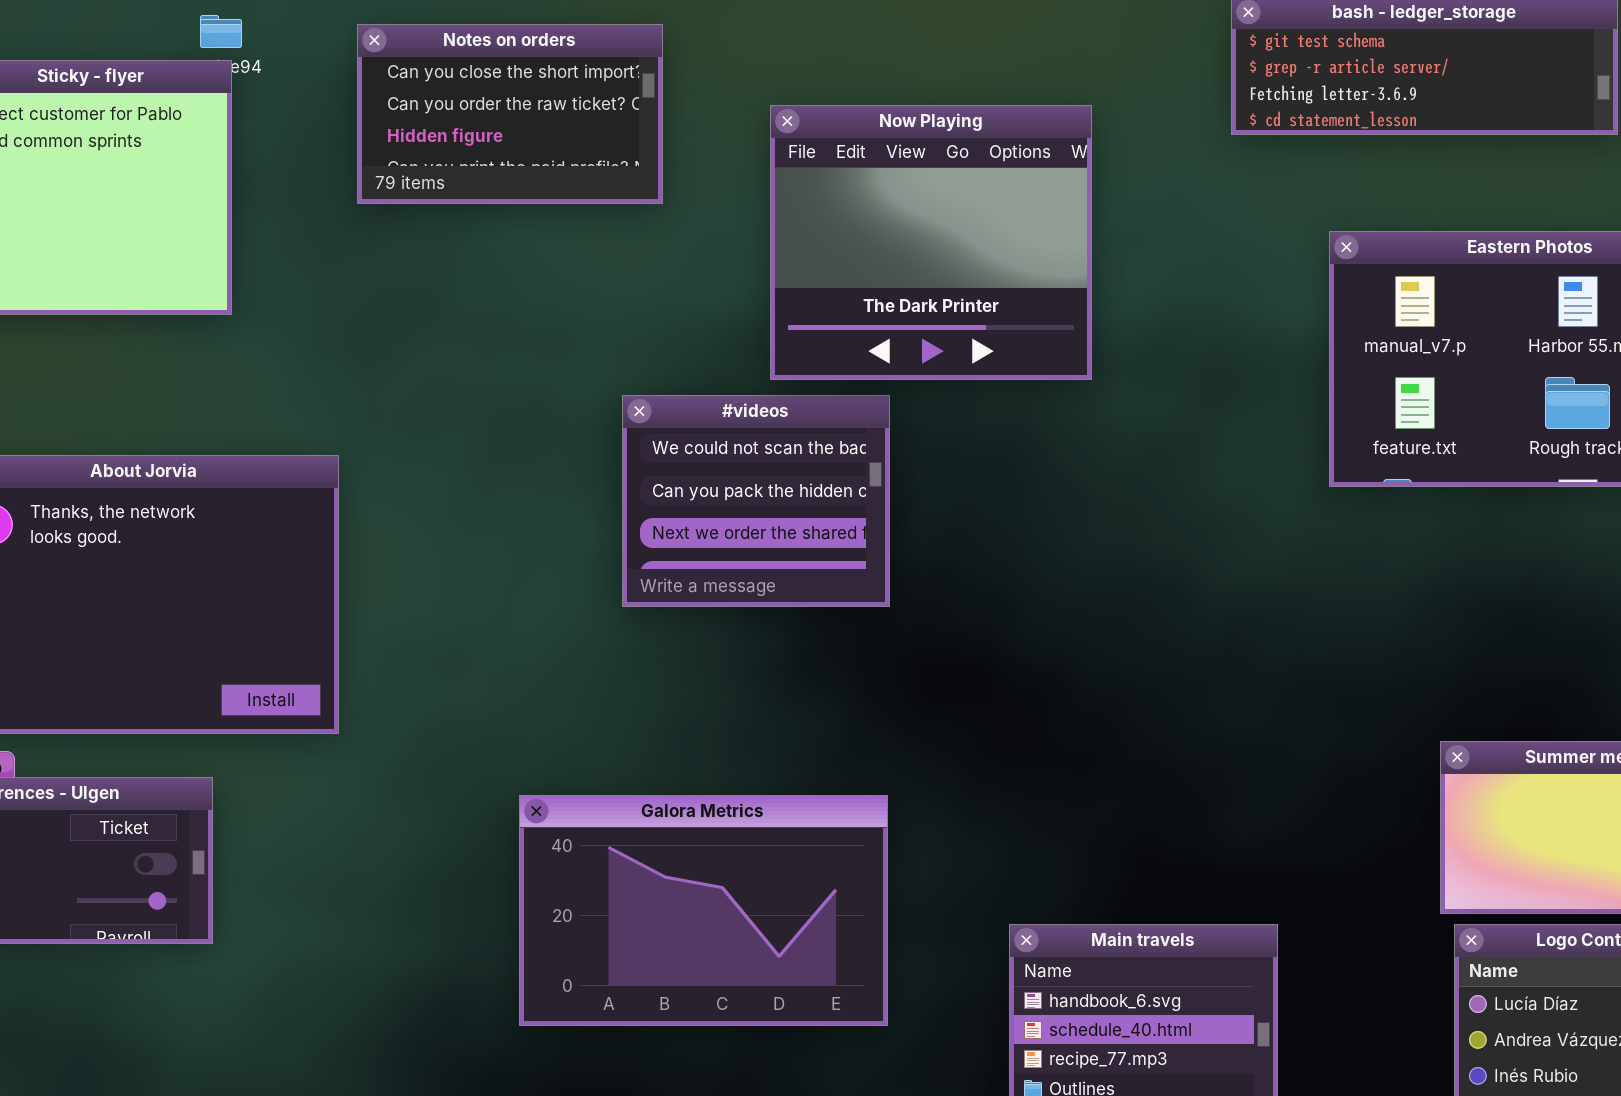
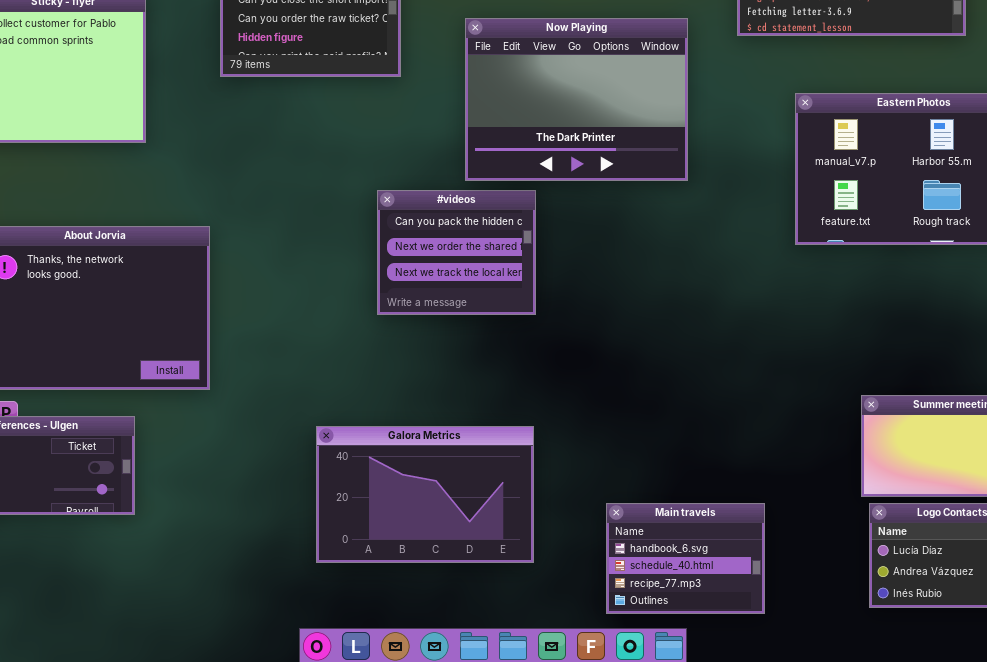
Now Playing: [770,105,1092,380] -> [465,18,688,181], resized
#videos: [622,395,890,607] -> [377,190,536,315], scrolled down 1 row

